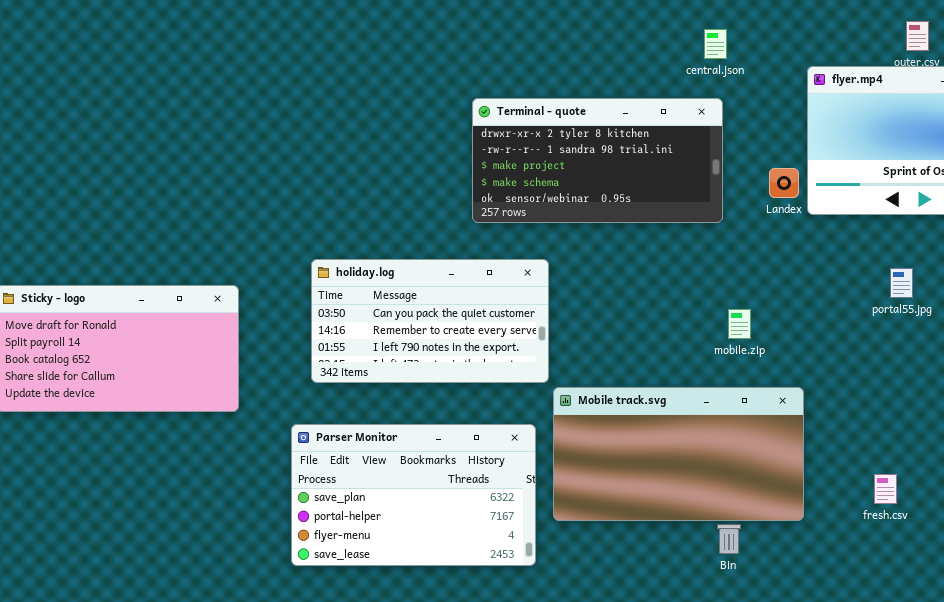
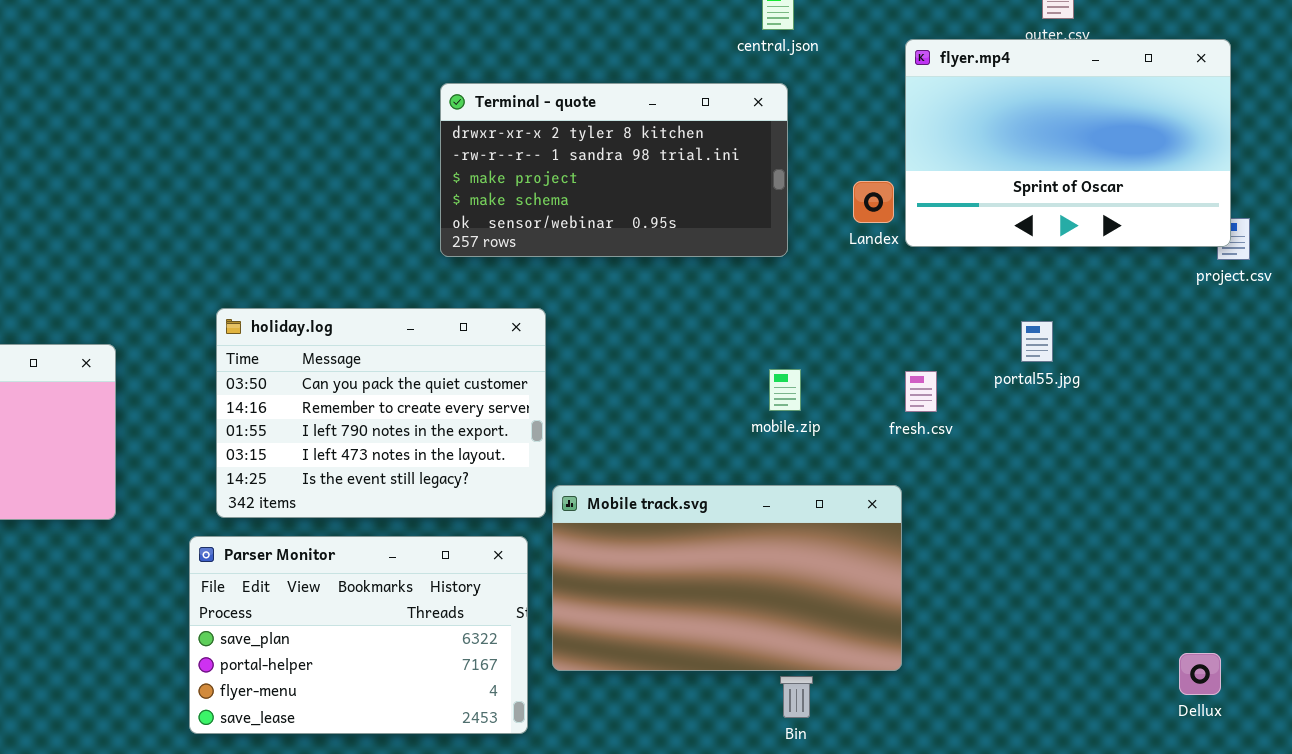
holiday.log: [311,259,549,383] -> [216,308,546,518], resized
mobile.zip: [728,309,751,339] -> [769,369,801,411], moved
fresh.csv: [874,474,897,504] -> [905,371,937,412], moved

